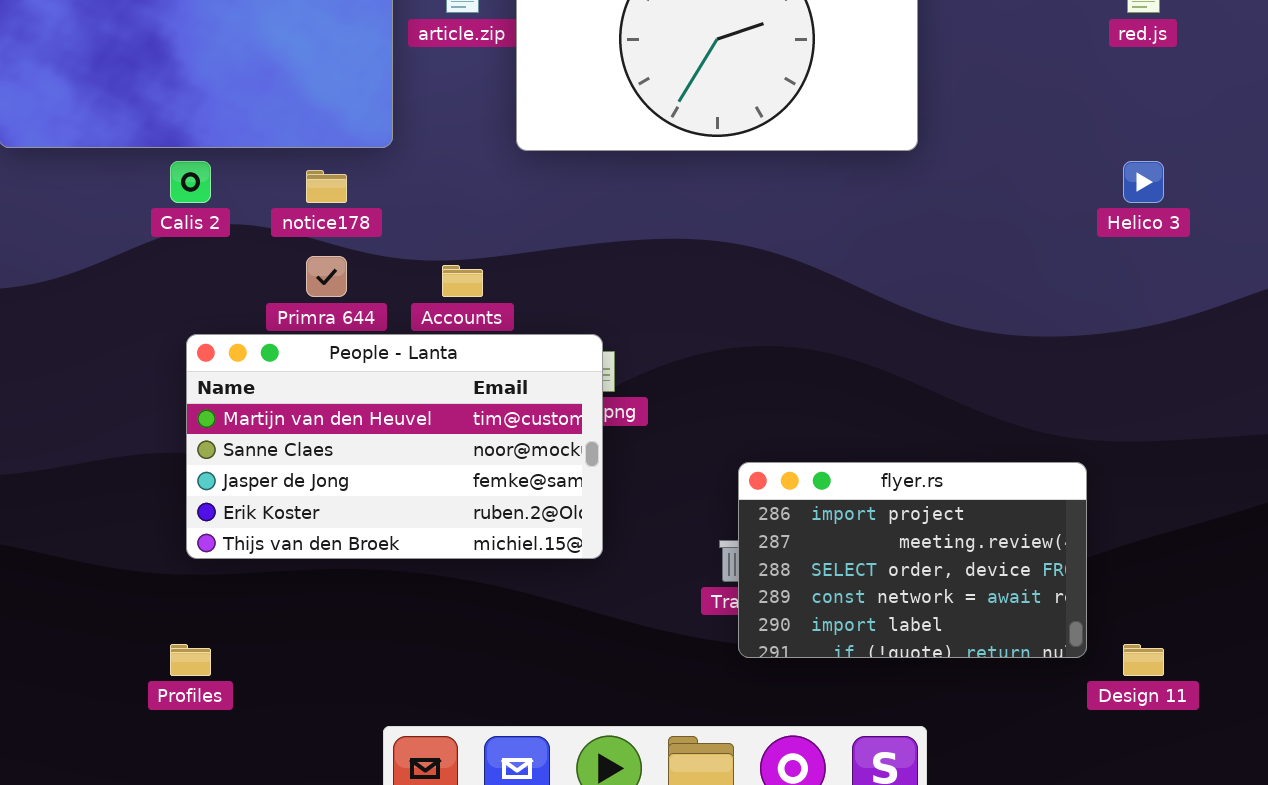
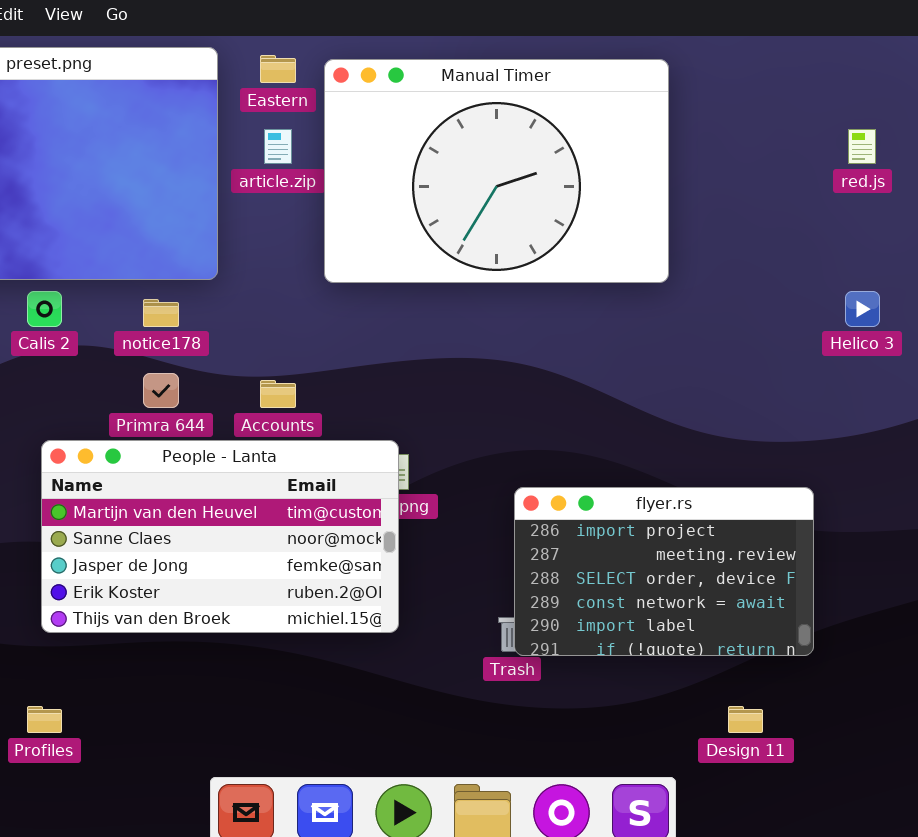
flyer.rs: [738,462,1087,658] -> [514,487,814,656], moved
Design 11: [1123,644,1164,676] -> [728,706,763,733], moved

